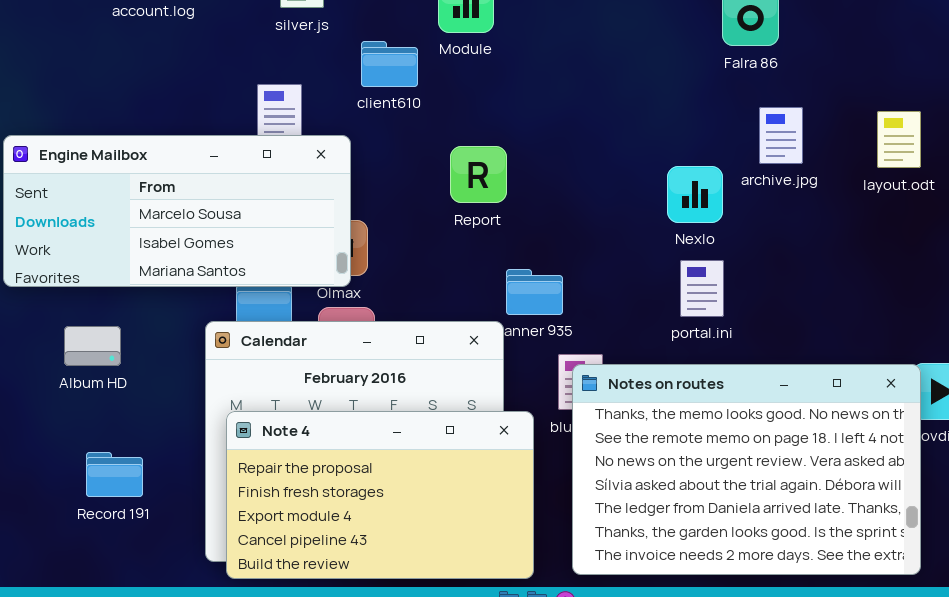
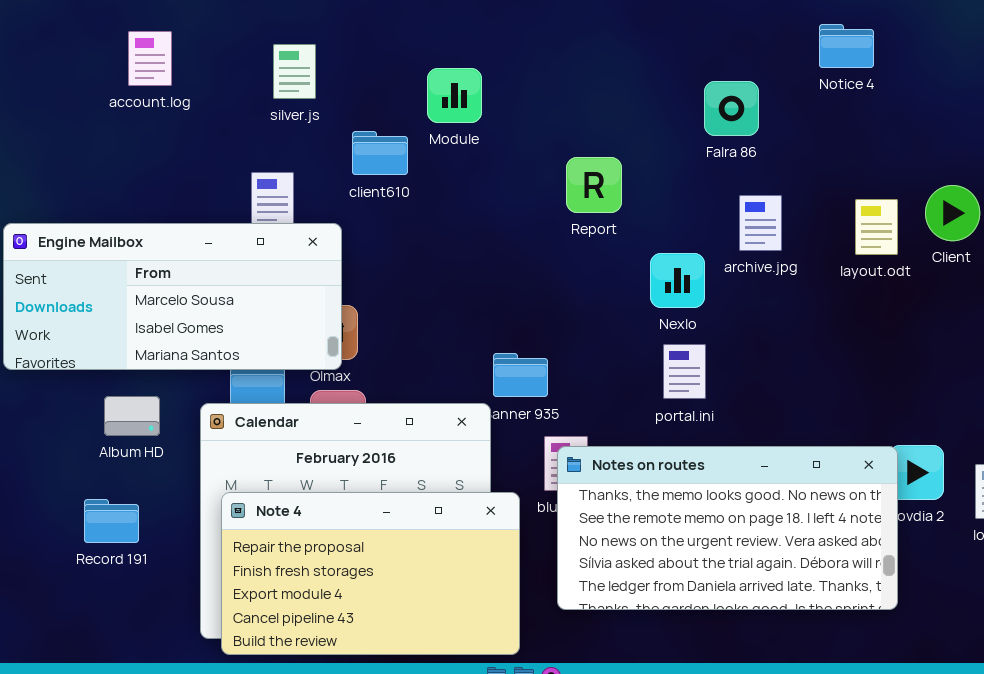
Report: [450,146,507,203] -> [566,157,622,213], moved
Album HD: [64,326,121,366] -> [104,396,160,436], moved
Notes on routes: [572,364,921,575] -> [557,446,898,610], resized
Record 191: [86,452,143,497] -> [84,499,139,543], moved

